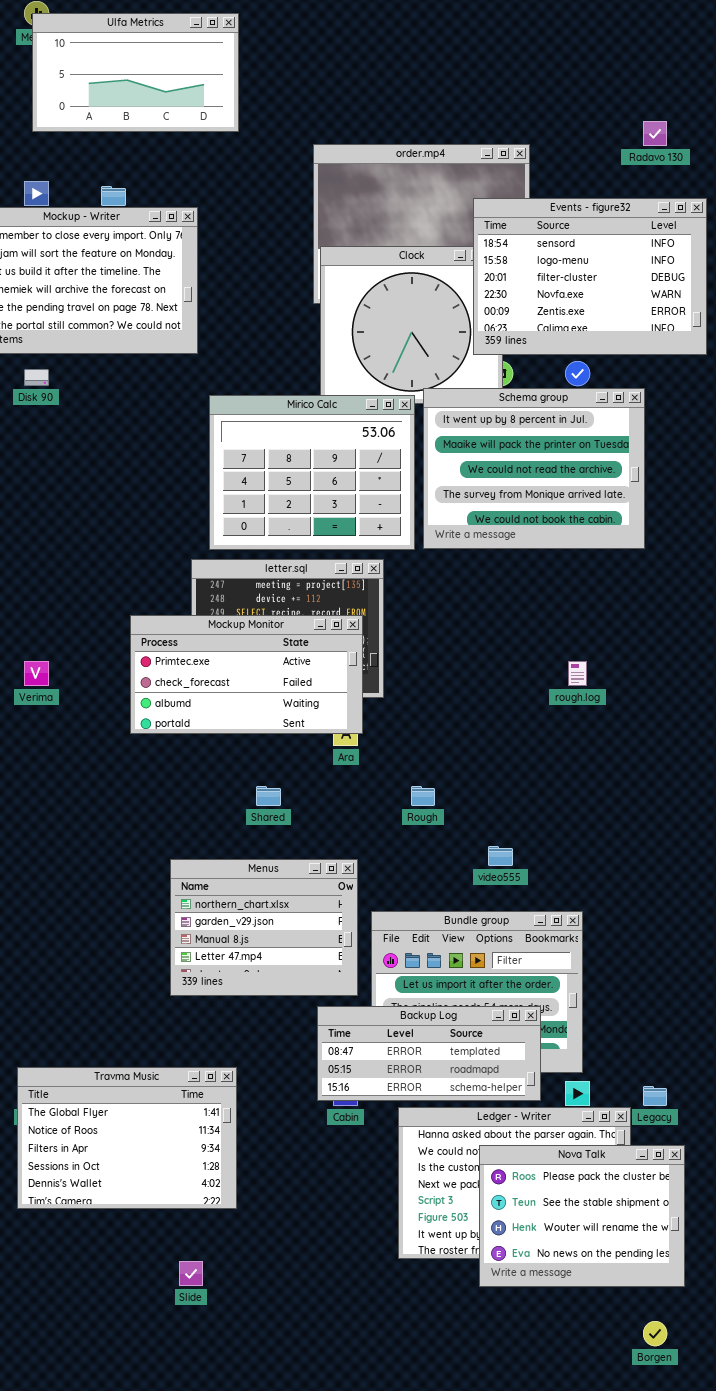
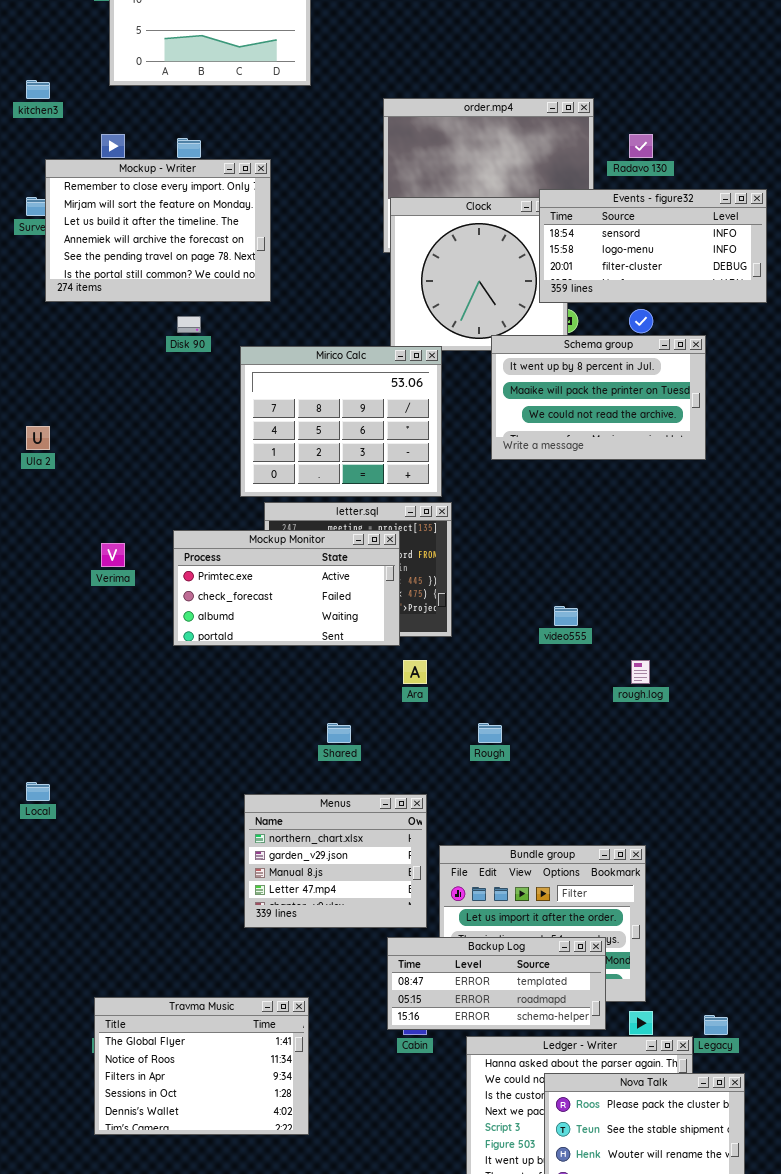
Radavo 130: [643,121,667,146] -> [629,134,653,158], moved
Events - figure32: [473,198,707,355] -> [539,189,767,303], resized
Disk 90: [24,369,49,386] -> [177,316,201,333], moved
Schema group: [423,388,645,549] -> [491,335,706,460], resized
Mirico Calc: [209,395,415,550] -> [240,346,442,497], moved
Mockup Monitor: [130,615,363,734] -> [173,530,400,646], moved
Verima: [24,661,49,686] -> [101,543,125,567], moved
rough.log: [568,661,587,686] -> [631,660,650,684], moved
video555: [488,846,513,866] -> [554,606,578,626], moved

